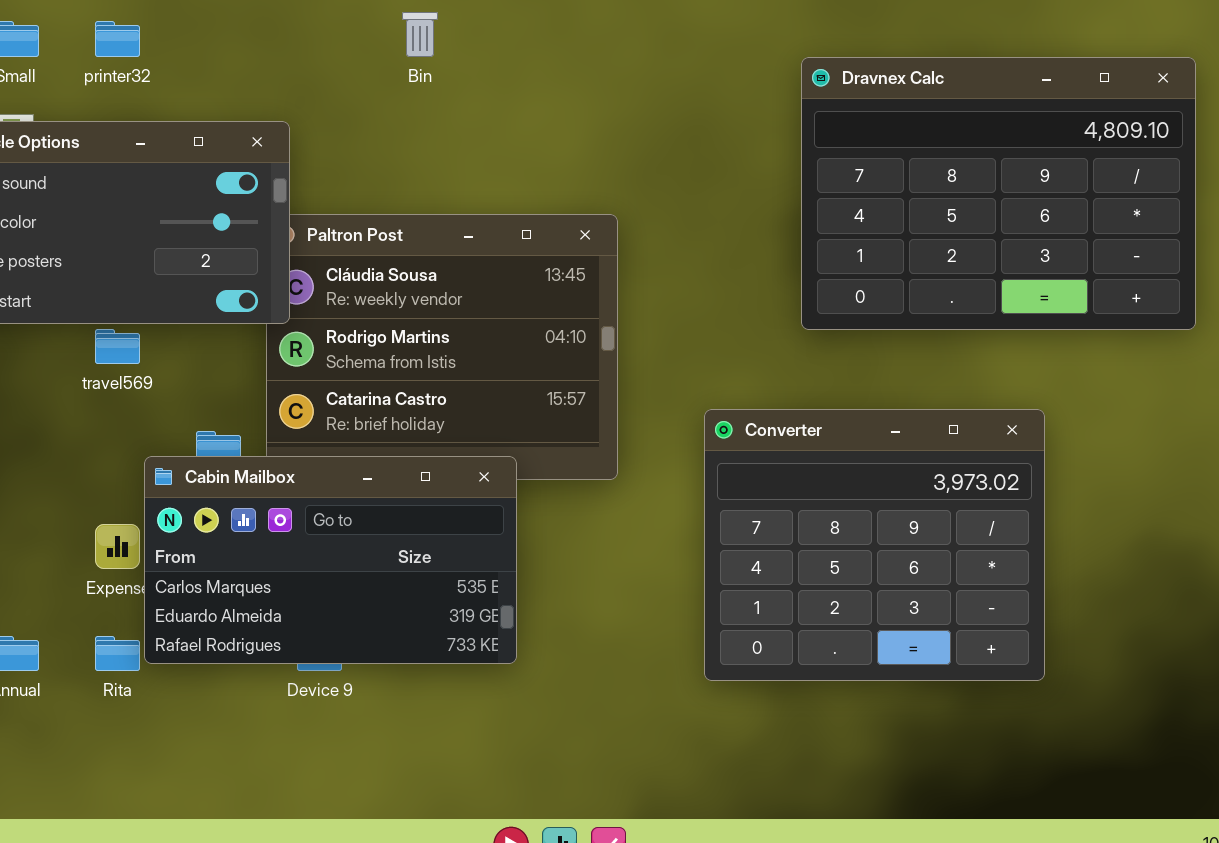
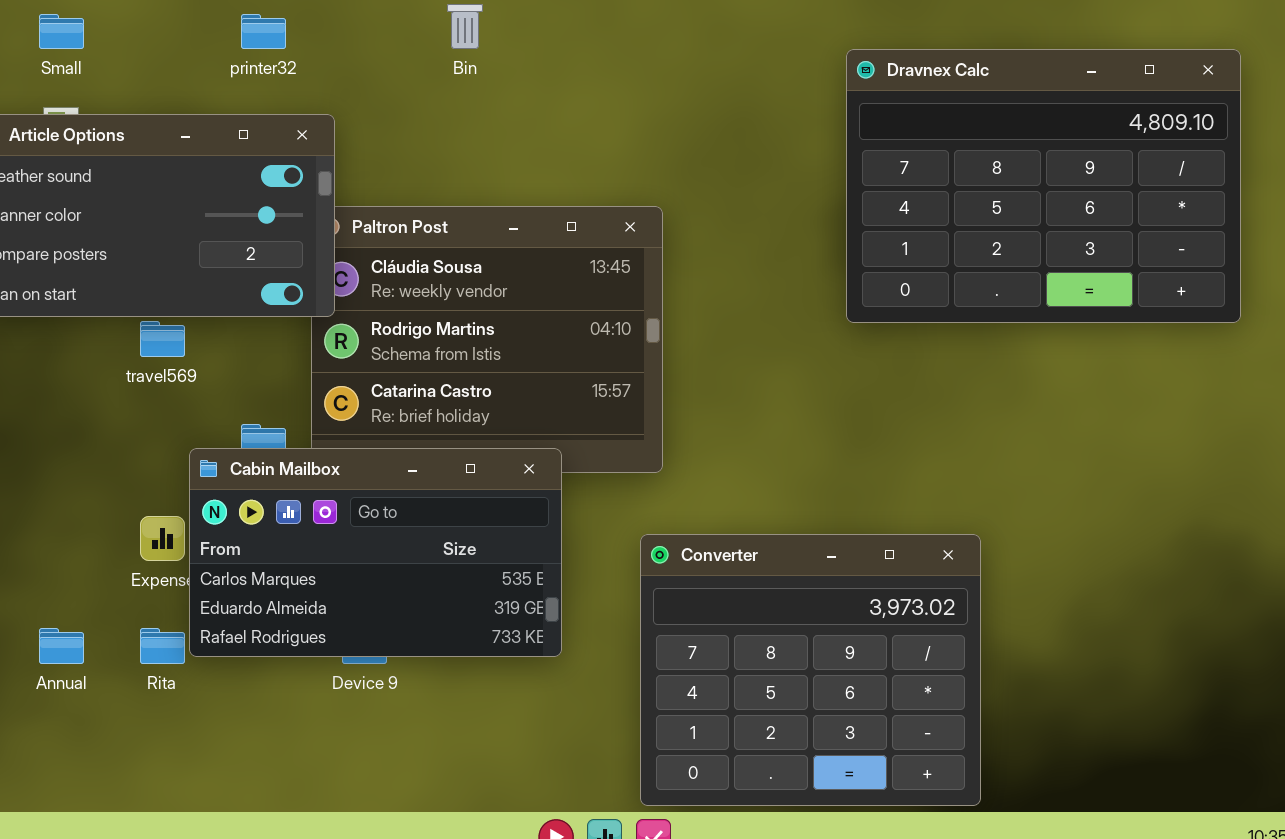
printer32: [95,21,140,57] -> [241,14,286,49], moved
Converter: [704,409,1045,681] -> [640,534,981,806], moved

